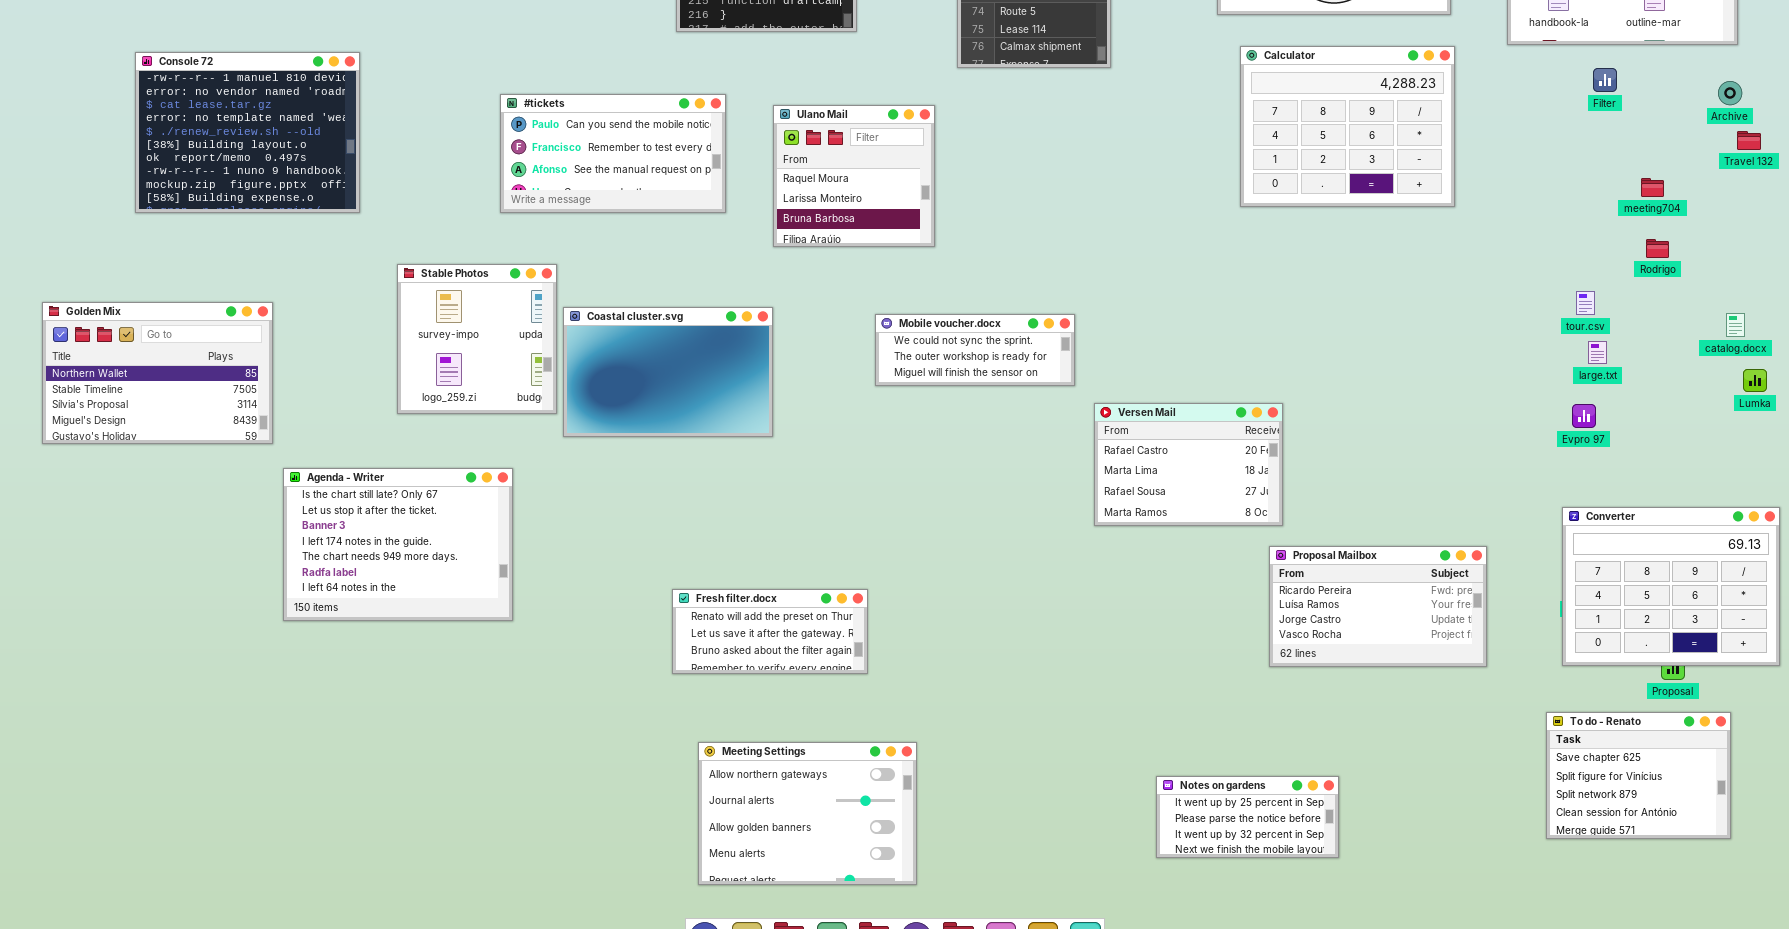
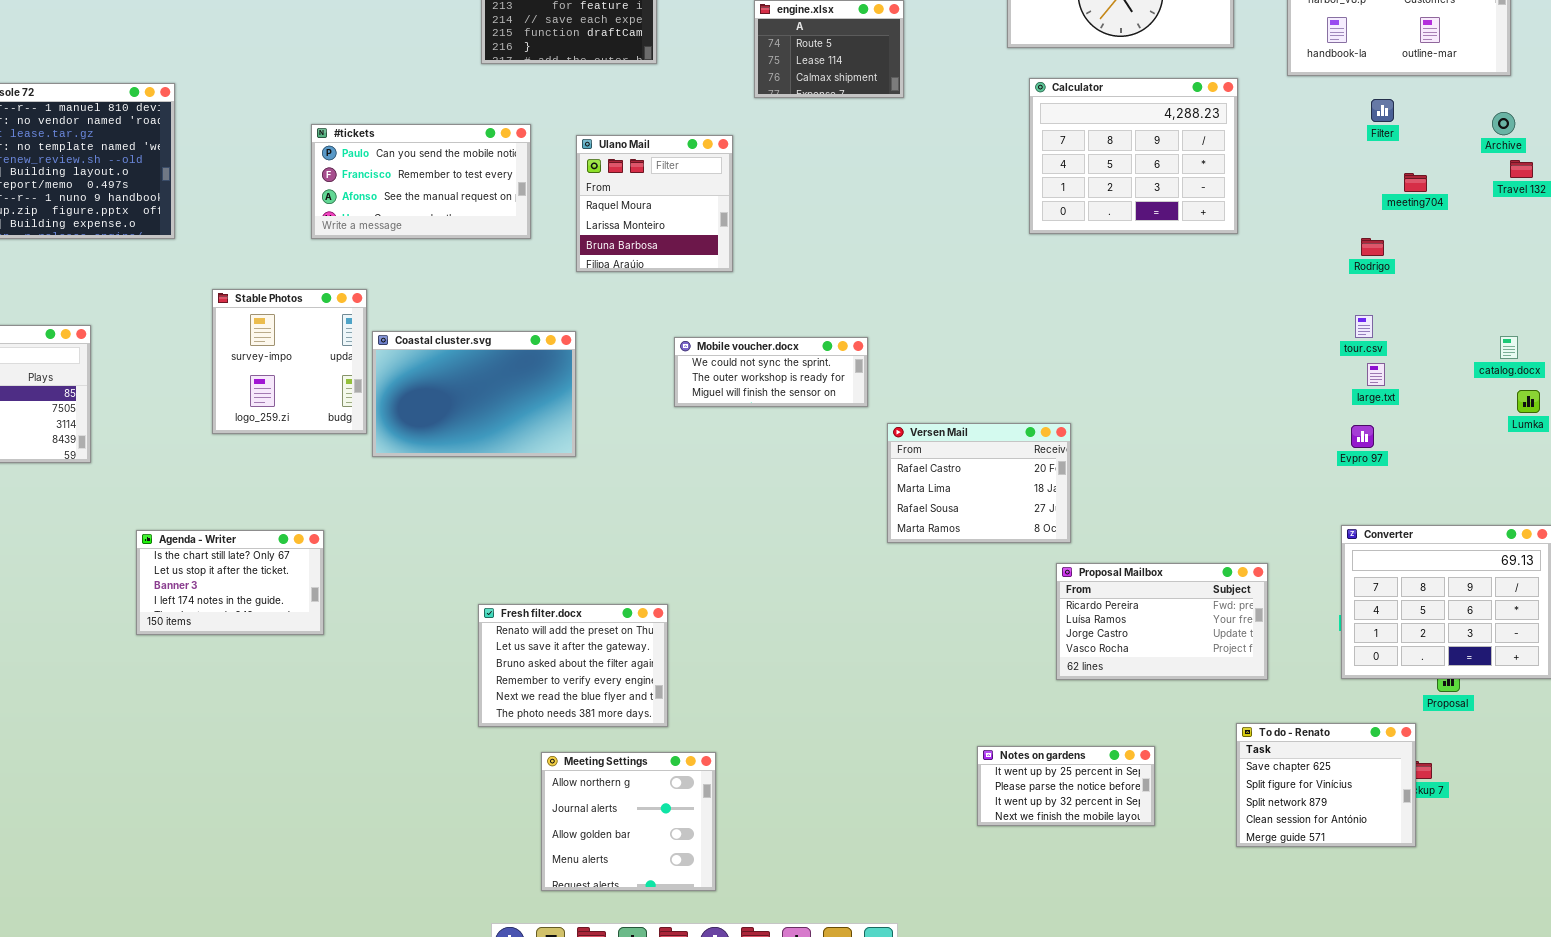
meeting704: [1641,178,1664,197] -> [1404,173,1427,192], moved
Rodrigo: [1646,239,1669,258] -> [1361,238,1384,256], moved
Agenda - Writer: [283,468,513,621] -> [136,530,324,635], resized
Fresh filter.docx: [672,589,868,674] -> [478,604,668,727], resized
To do - Renato: [1546,712,1731,839] -> [1236,723,1416,847], moved
Meeting Settings: [698,742,917,885] -> [541,752,716,891], resized
Notes on gardens: [1156,776,1339,858] -> [977,746,1155,826], moved

